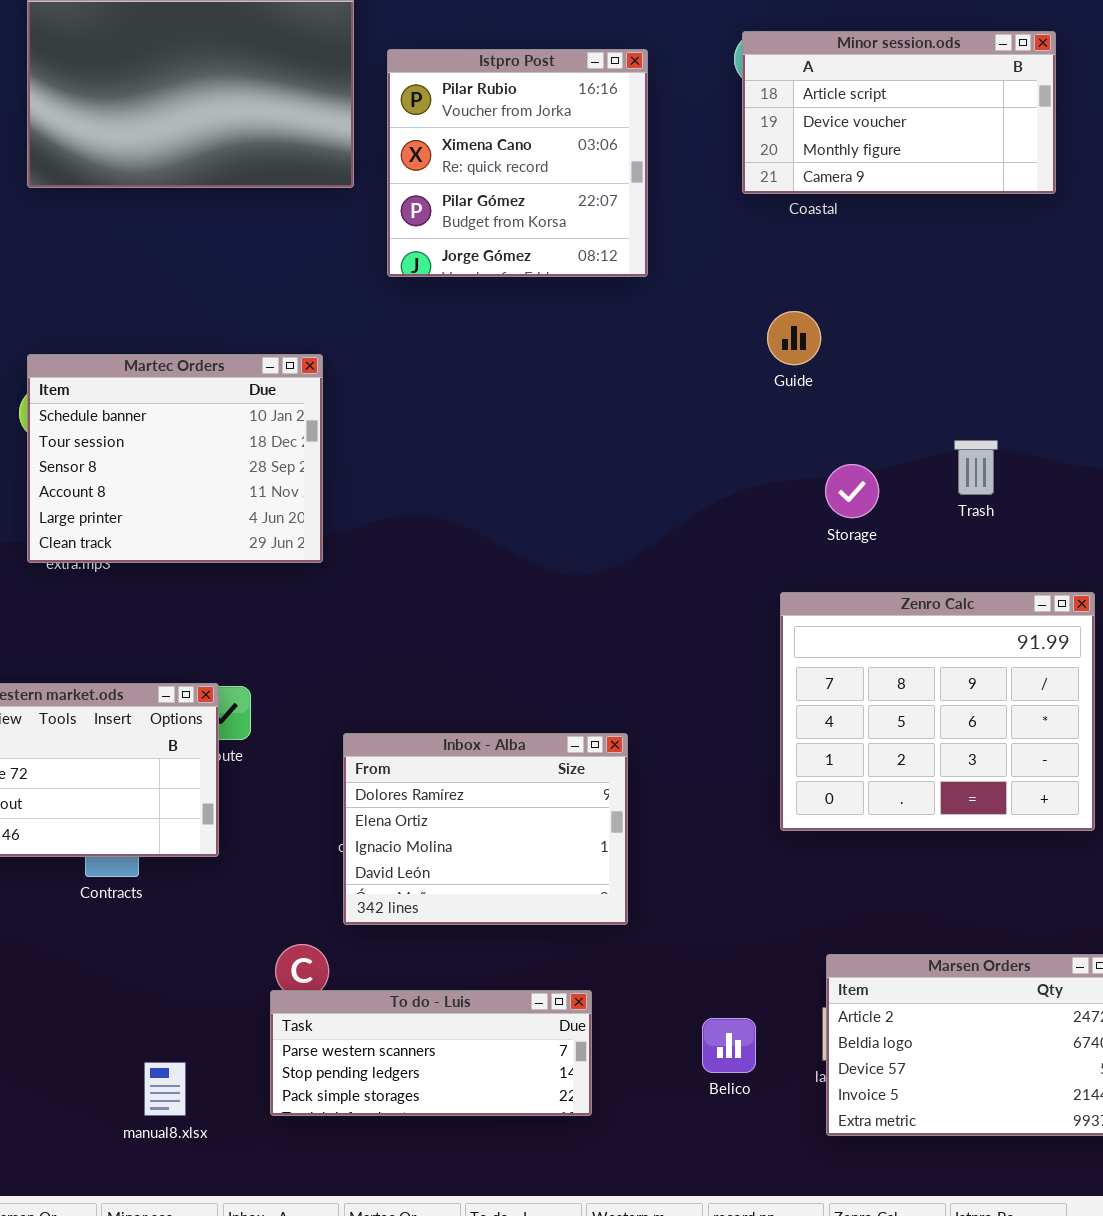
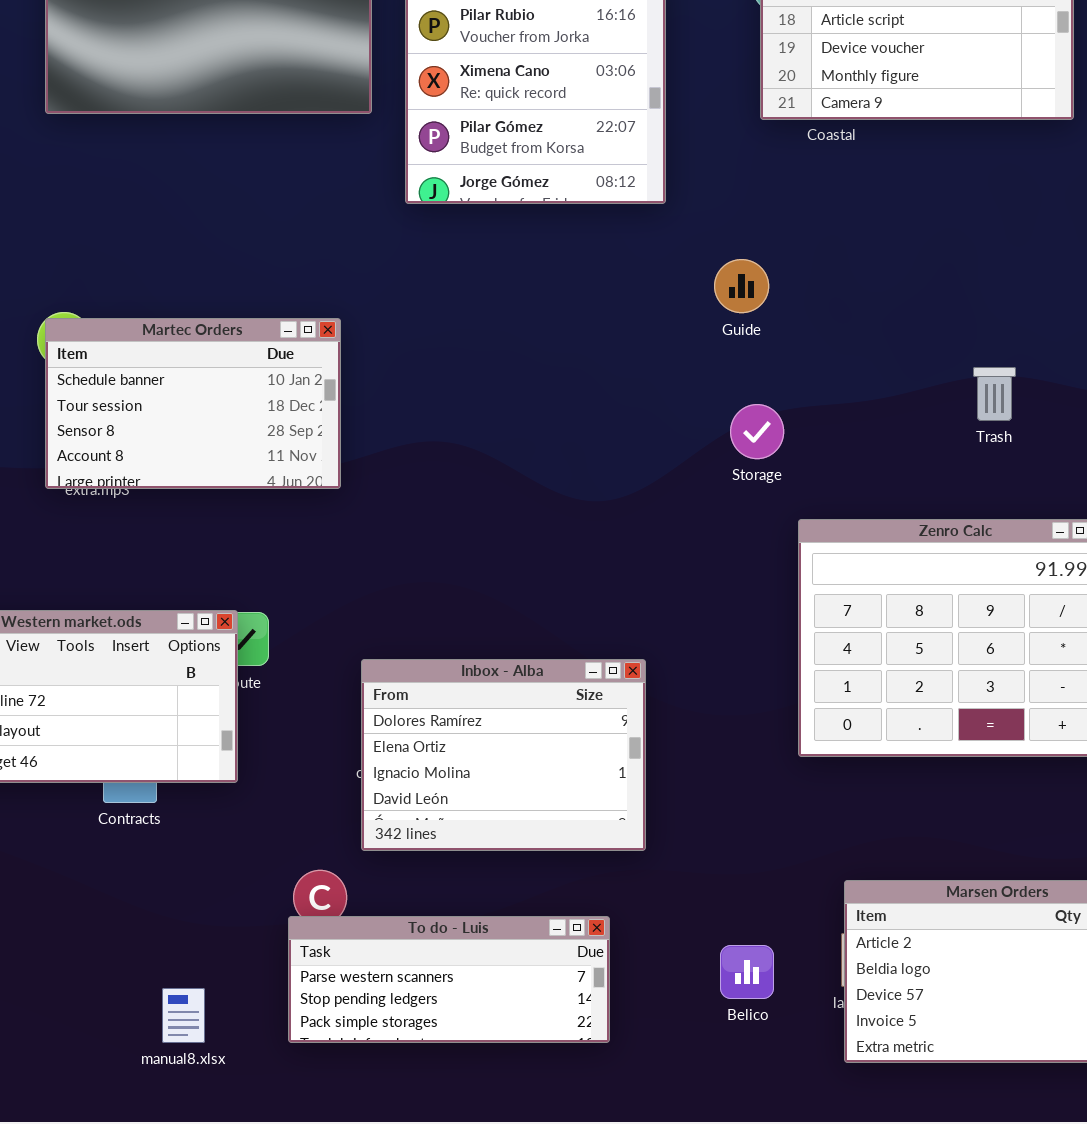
Guide: [767,311,821,365] -> [714,259,769,313], moved
Martec Orders: [27,354,323,563] -> [45,318,341,489], resized
Storage: [825,464,879,518] -> [730,404,784,459], moved

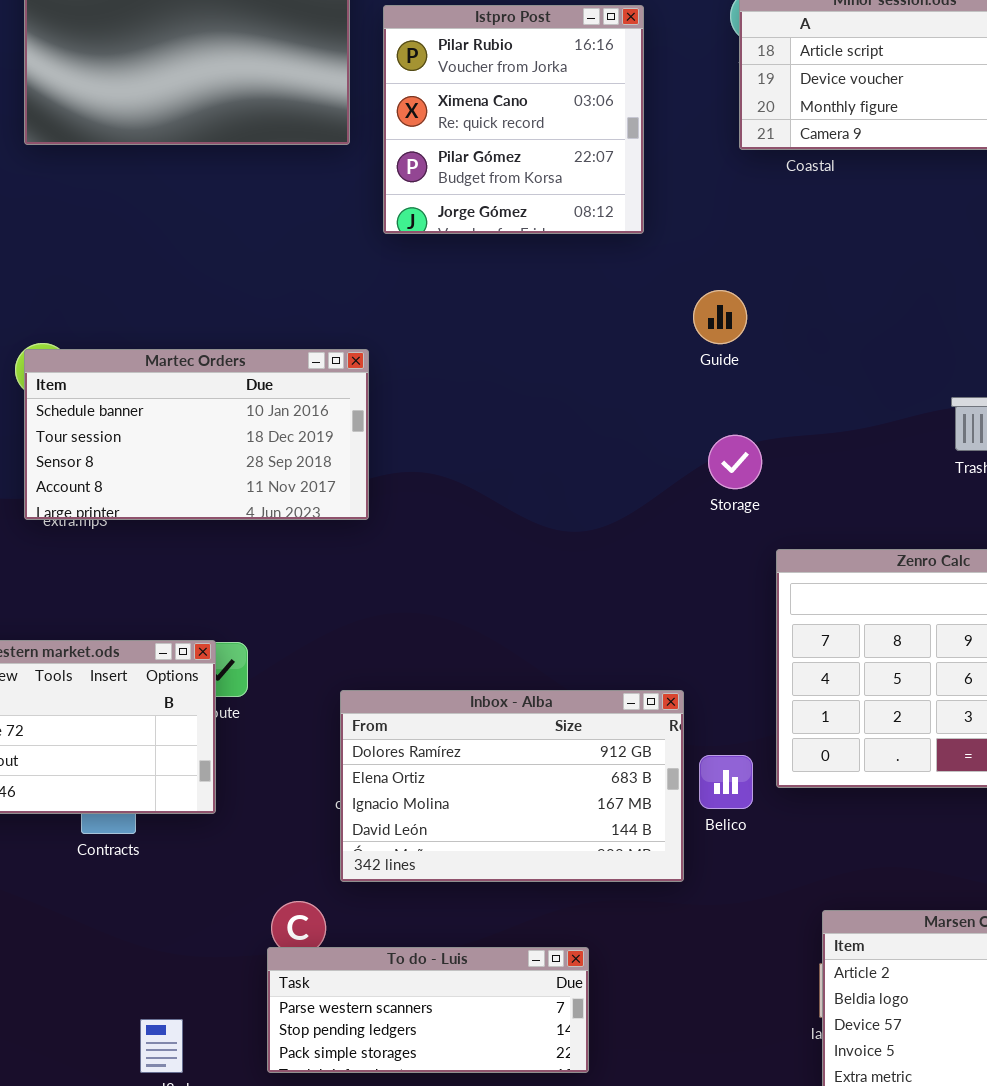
Martec Orders: [45,318,341,489] -> [24,349,369,520], resized
Inbox - Alba: [361,659,646,851] -> [340,690,684,882], resized
Belico: [720,945,774,999] -> [699,755,753,809], moved

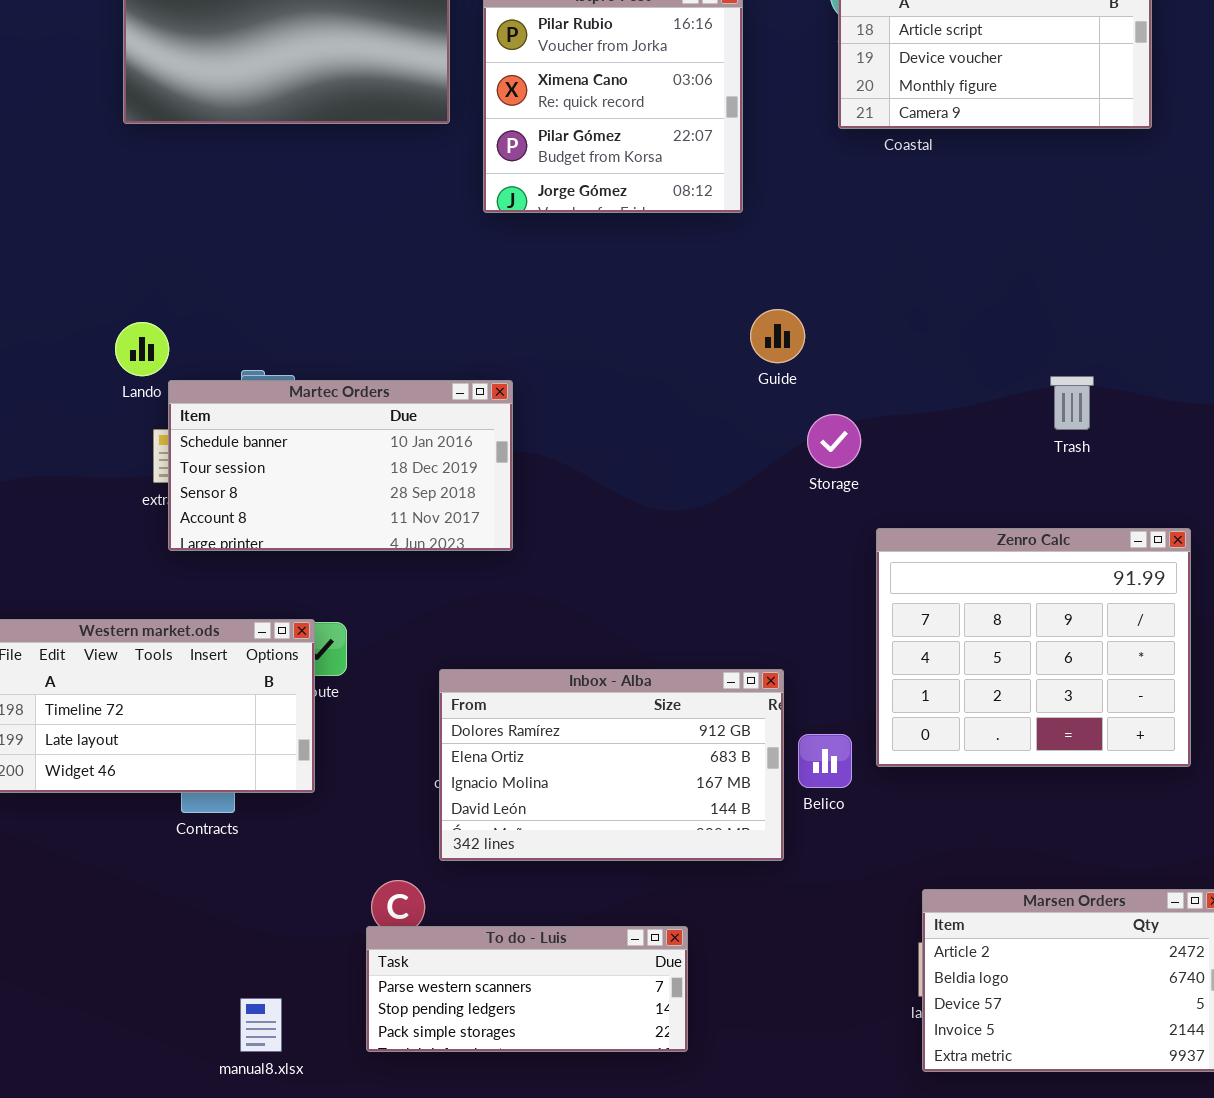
Guide: [693,290,747,344] -> [750,309,805,363], moved
Martec Orders: [24,349,369,520] -> [168,380,513,551], moved

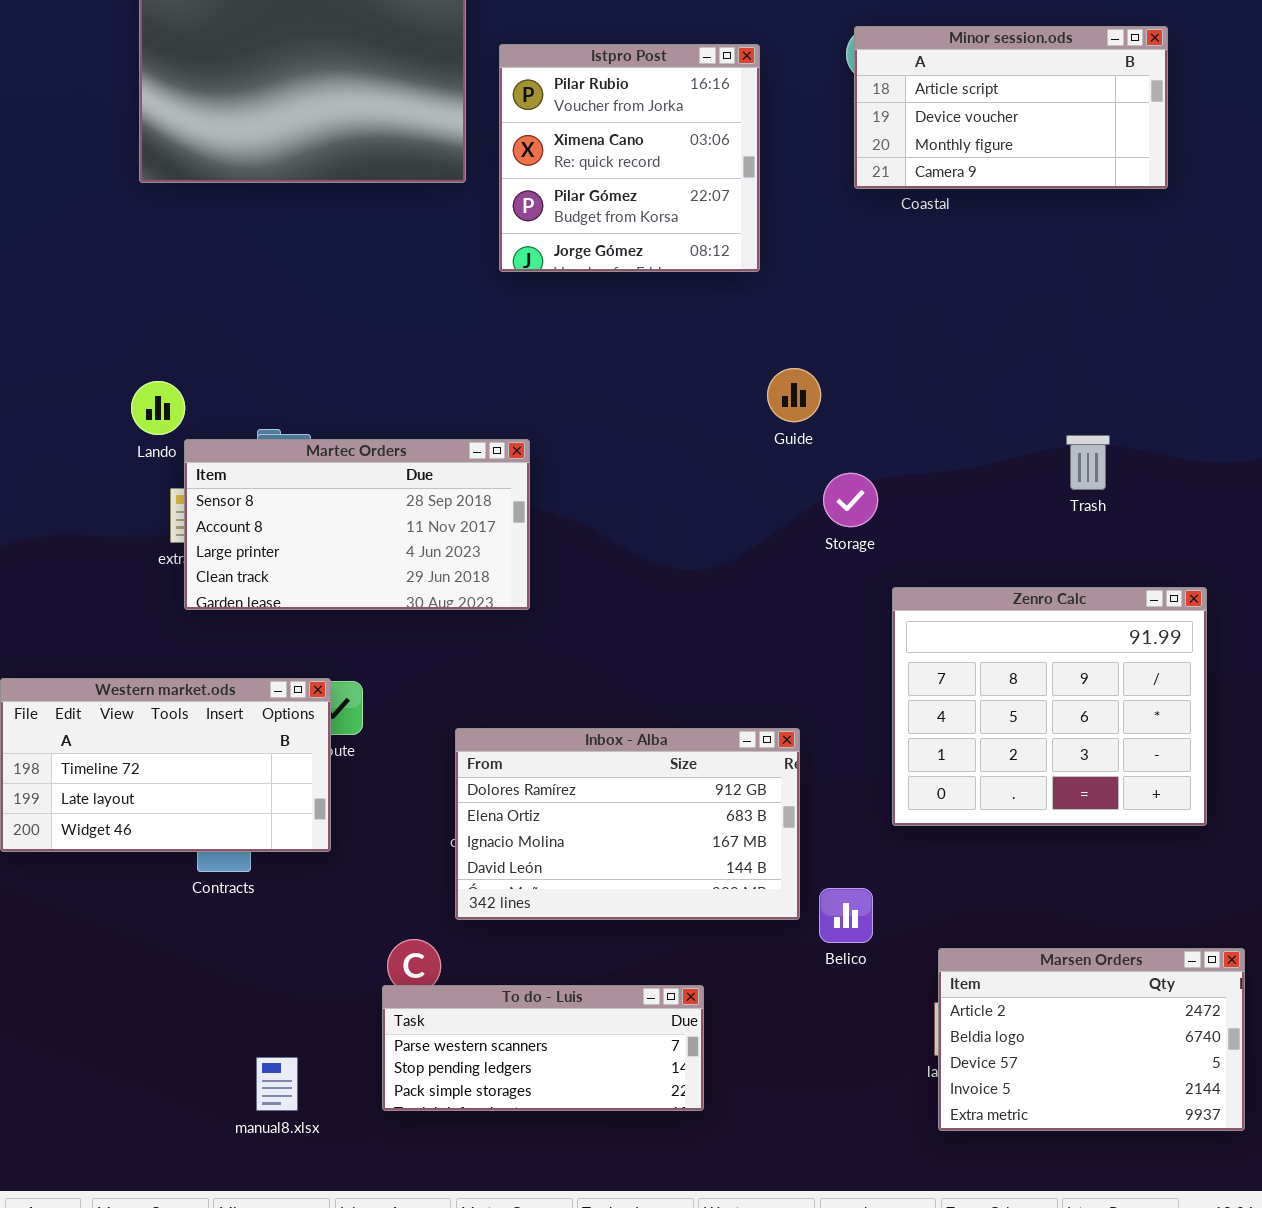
Martec Orders: [168,380,513,551] -> [184,439,530,610], scrolled down 2 rows
Belico: [798,734,852,788] -> [819,888,873,943], moved

